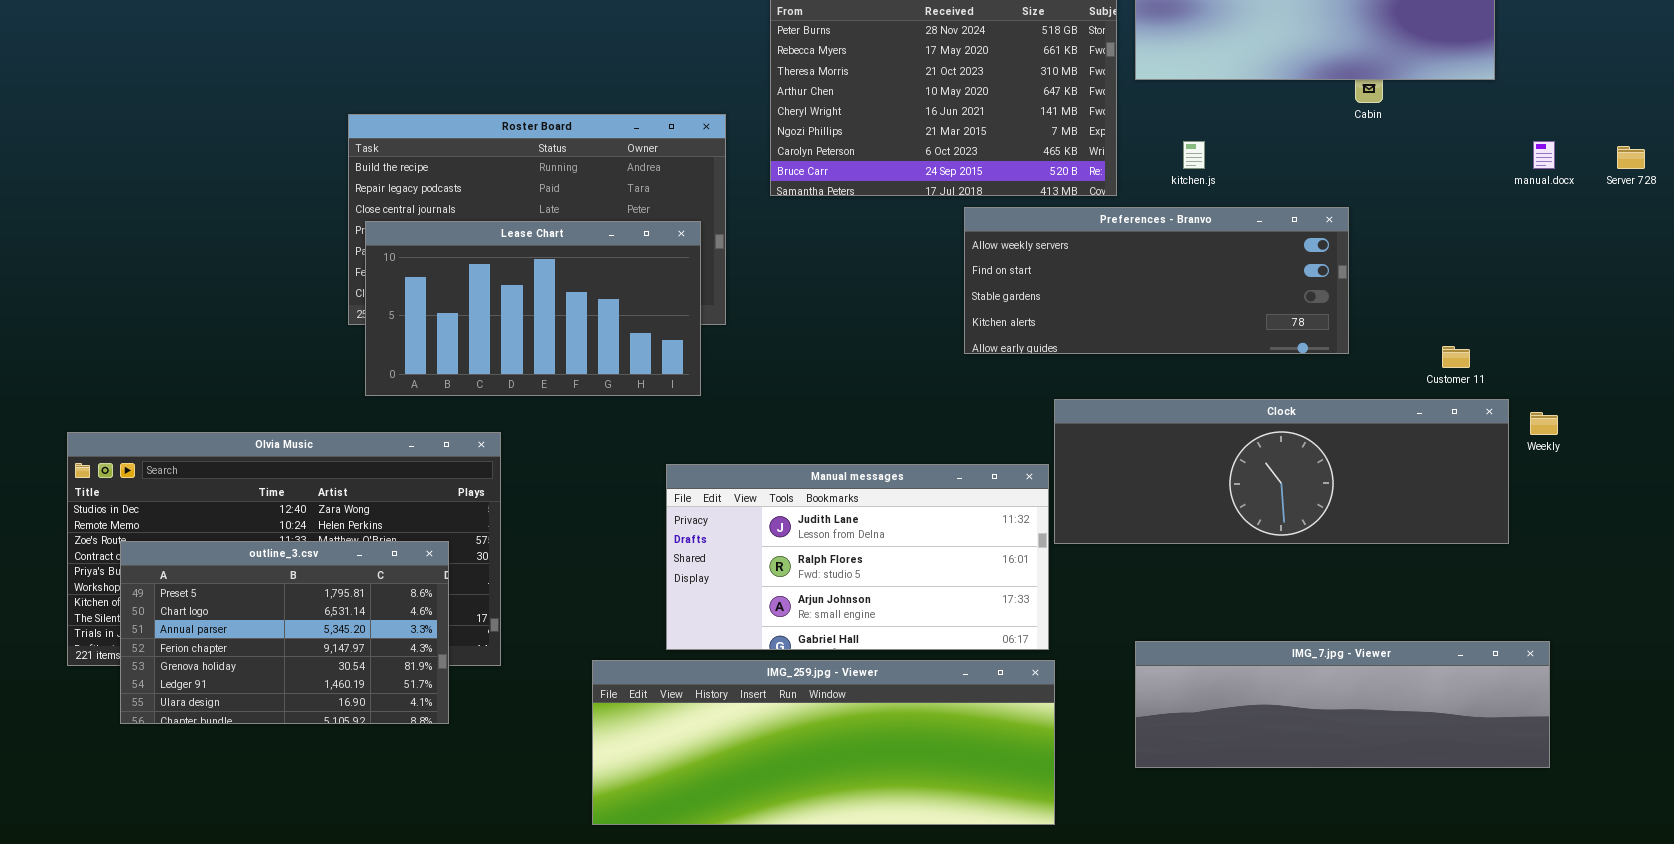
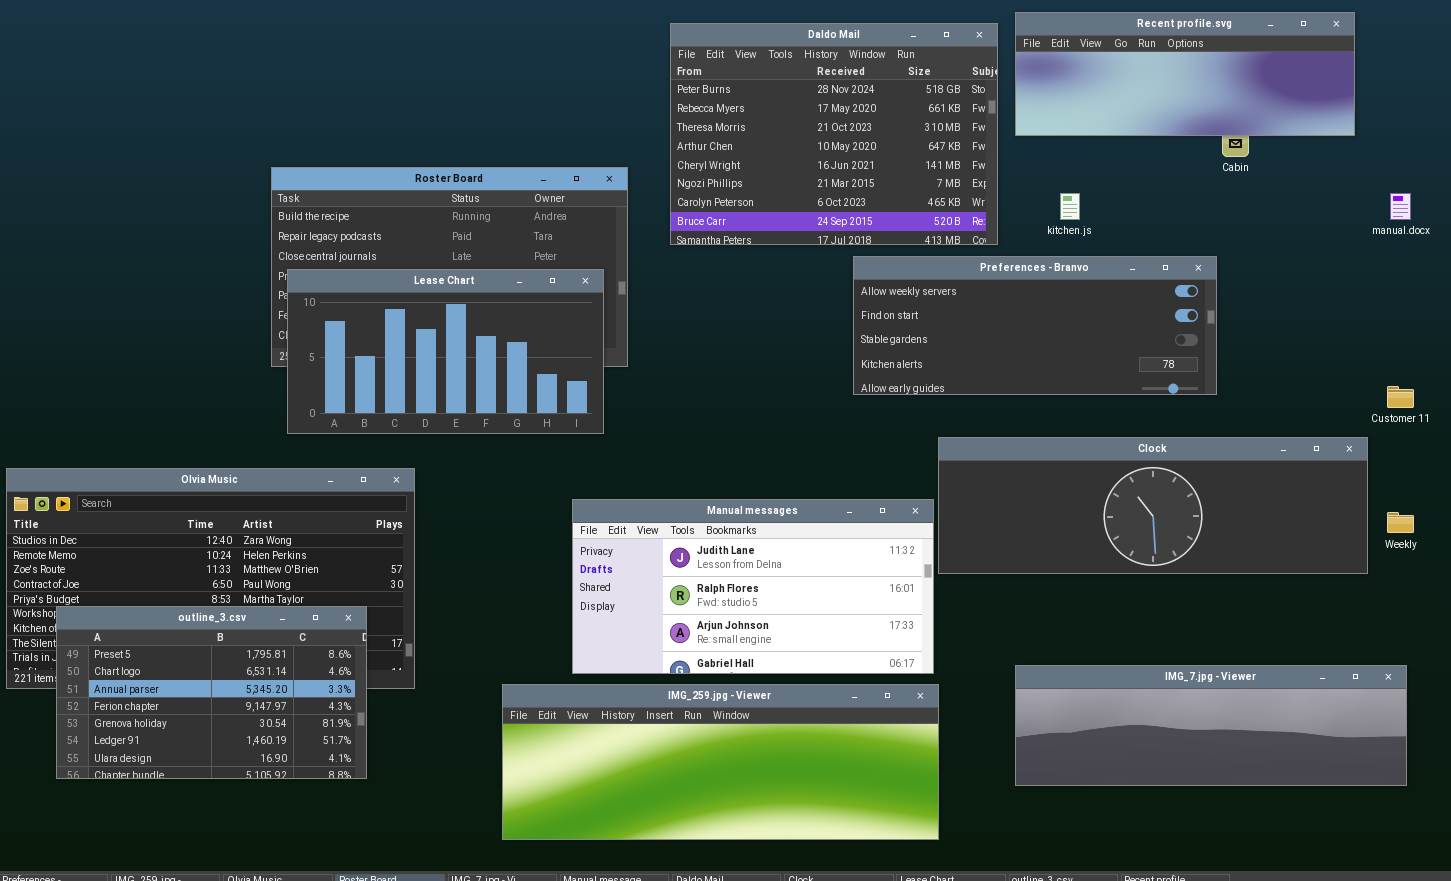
Customer 11: [1442,346,1470,368] -> [1387,386,1414,408], moved
Weekly: [1530,412,1558,435] -> [1387,512,1414,533], moved
outline_3.csv: [120,541,449,724] -> [56,606,367,779], moved

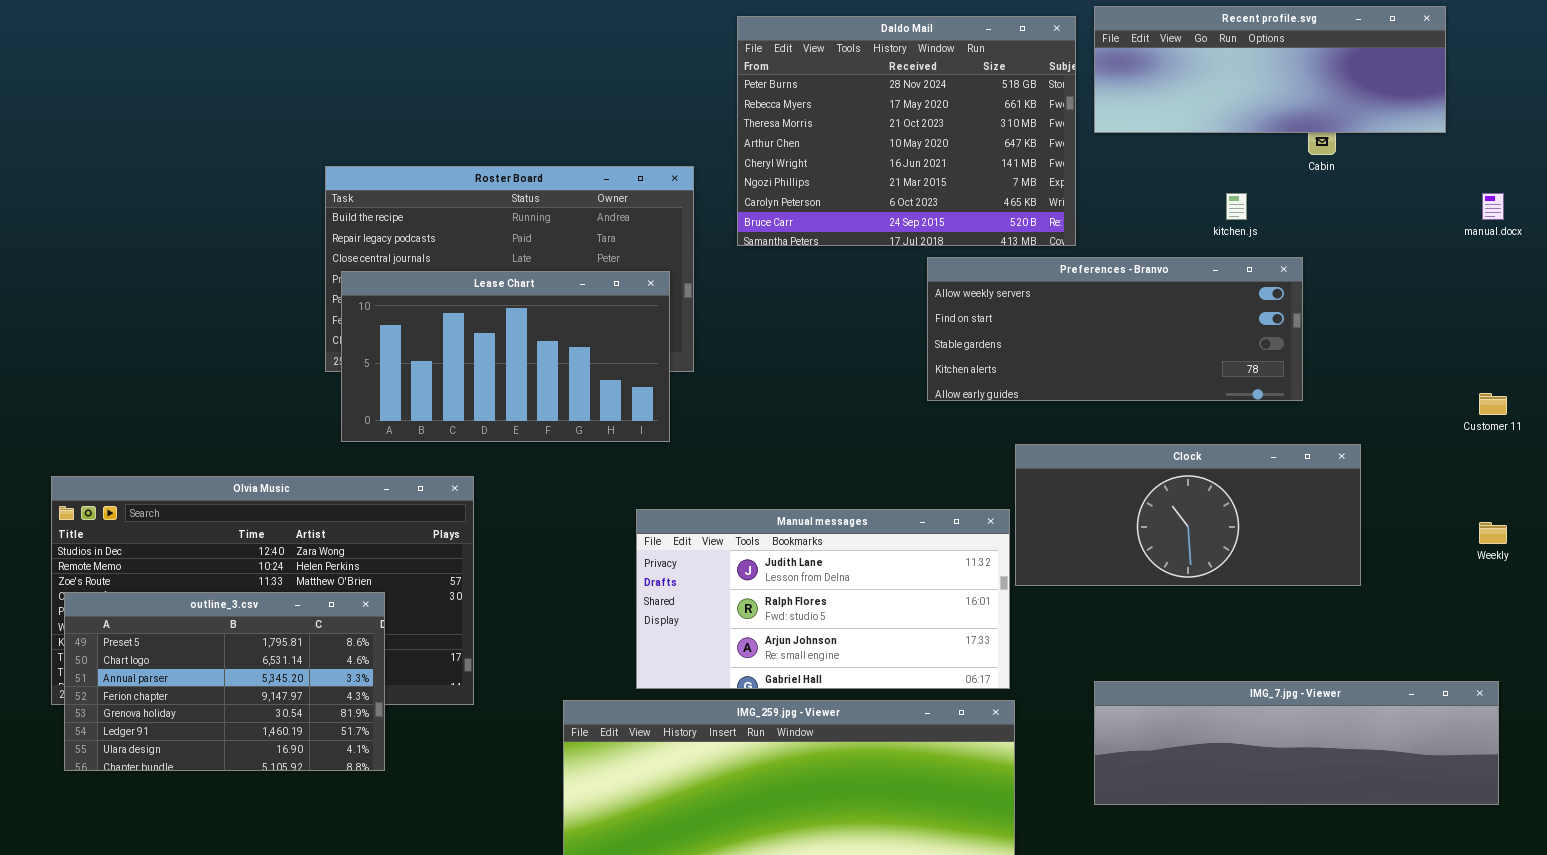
kitchen.js: [1060,193,1080,220] -> [1226,193,1247,220], moved
Clock: [938,437,1368,574] -> [1015,444,1361,586], resized
outline_3.csv: [56,606,367,779] -> [64,592,385,771], moved

